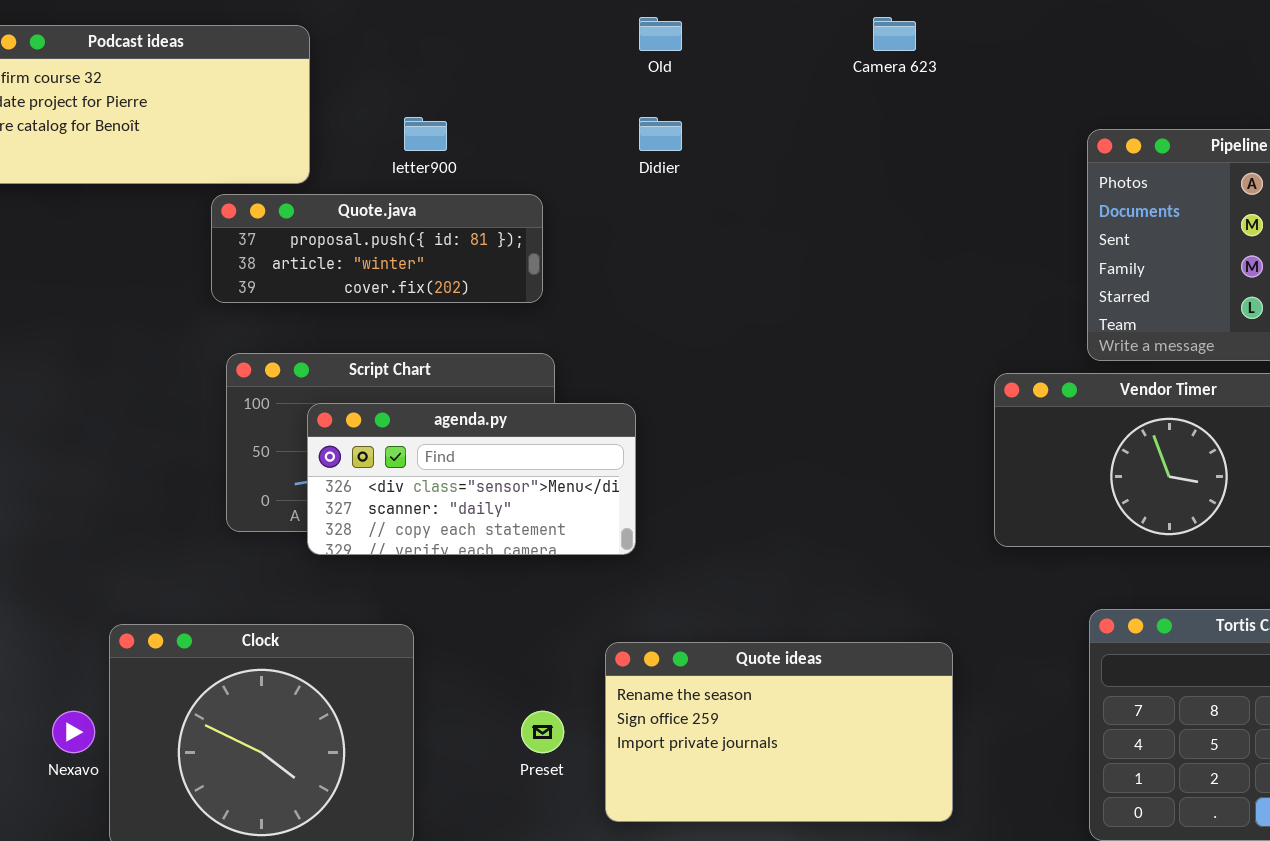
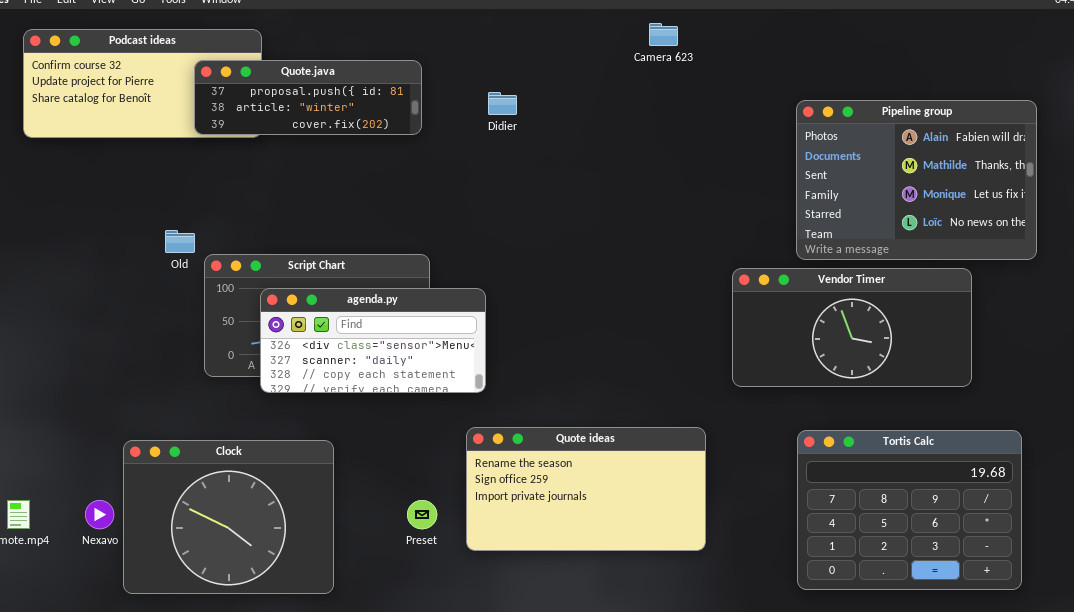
Old: [639,17,682,51] -> [165,230,195,253], moved
Quote.java: [211,194,543,303] -> [194,60,422,135], moved
Quote ideas: [605,642,953,822] -> [466,427,706,551], moved

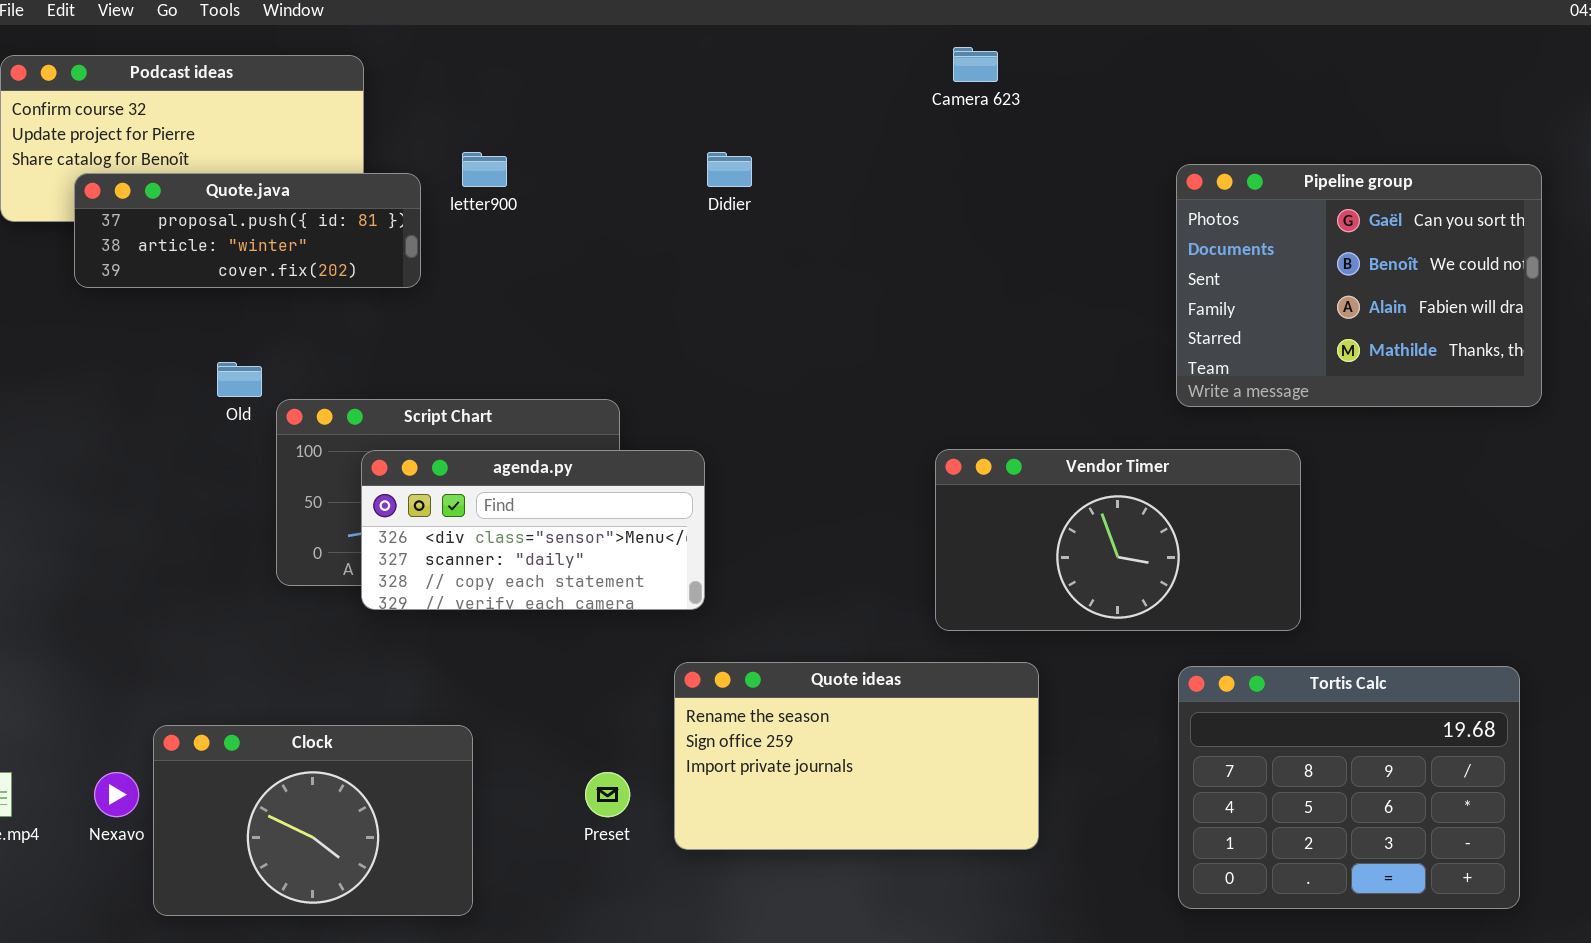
Quote.java: [194,60,422,135] -> [74,173,421,288], moved
Pipeline group: [796,100,1037,260] -> [1176,164,1542,407], scrolled up 2 rows
Vendor Timer: [732,268,972,387] -> [935,449,1301,631], moved
Clock: [123,440,334,594] -> [153,725,473,916], resized

